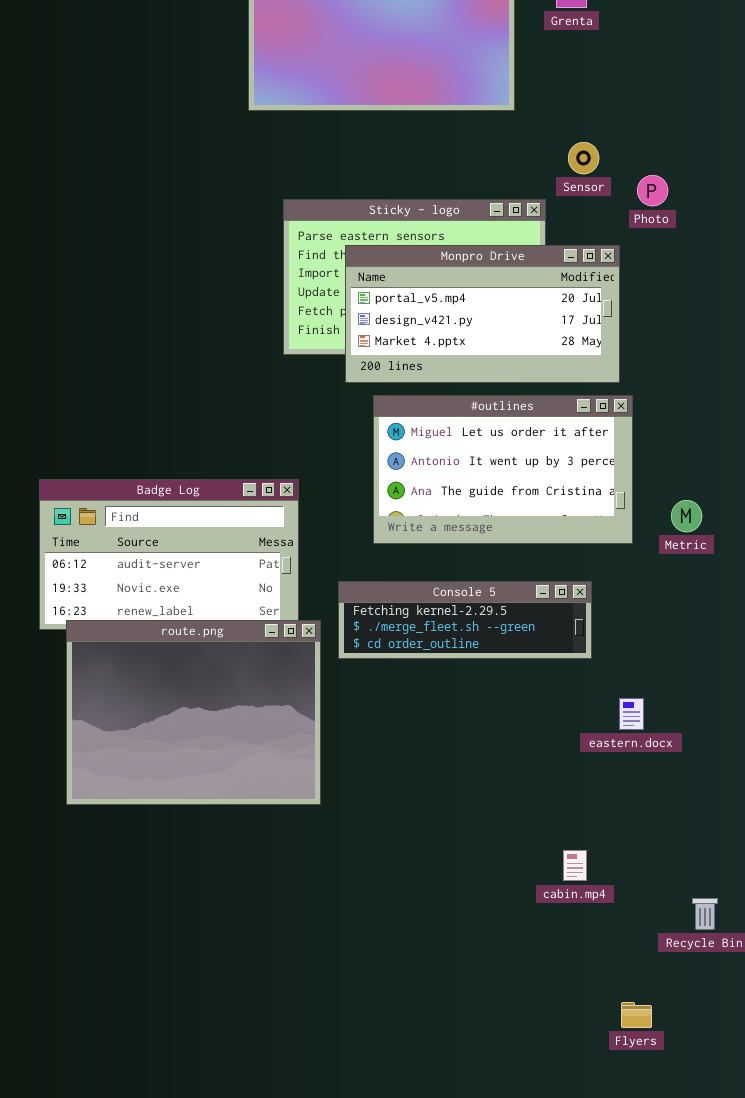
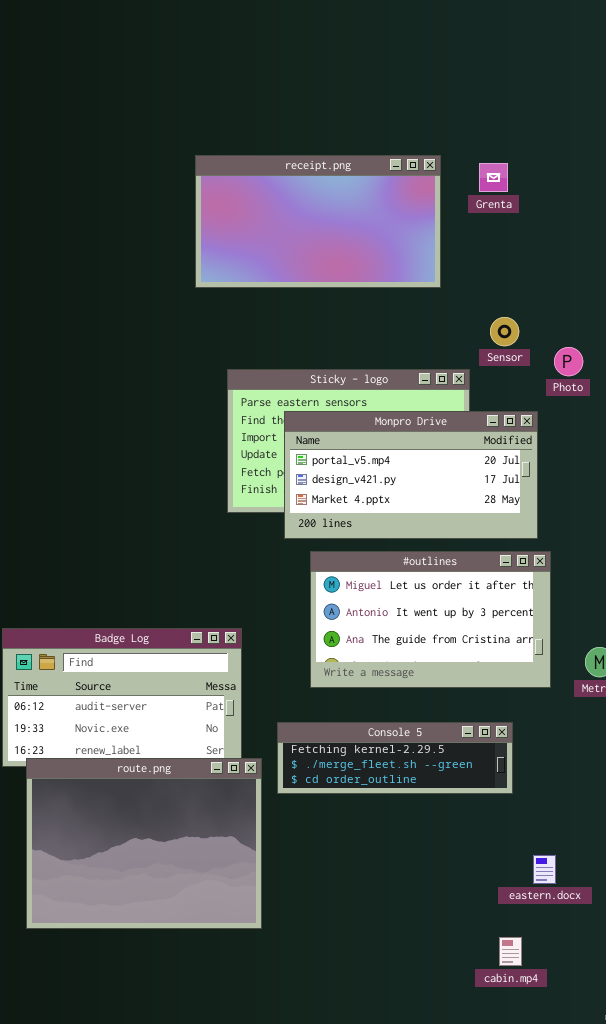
eastern.docx: [619,698,644,730] -> [533,855,556,884], moved
cabin.mp4: [563,850,587,881] -> [499,937,522,966], moved

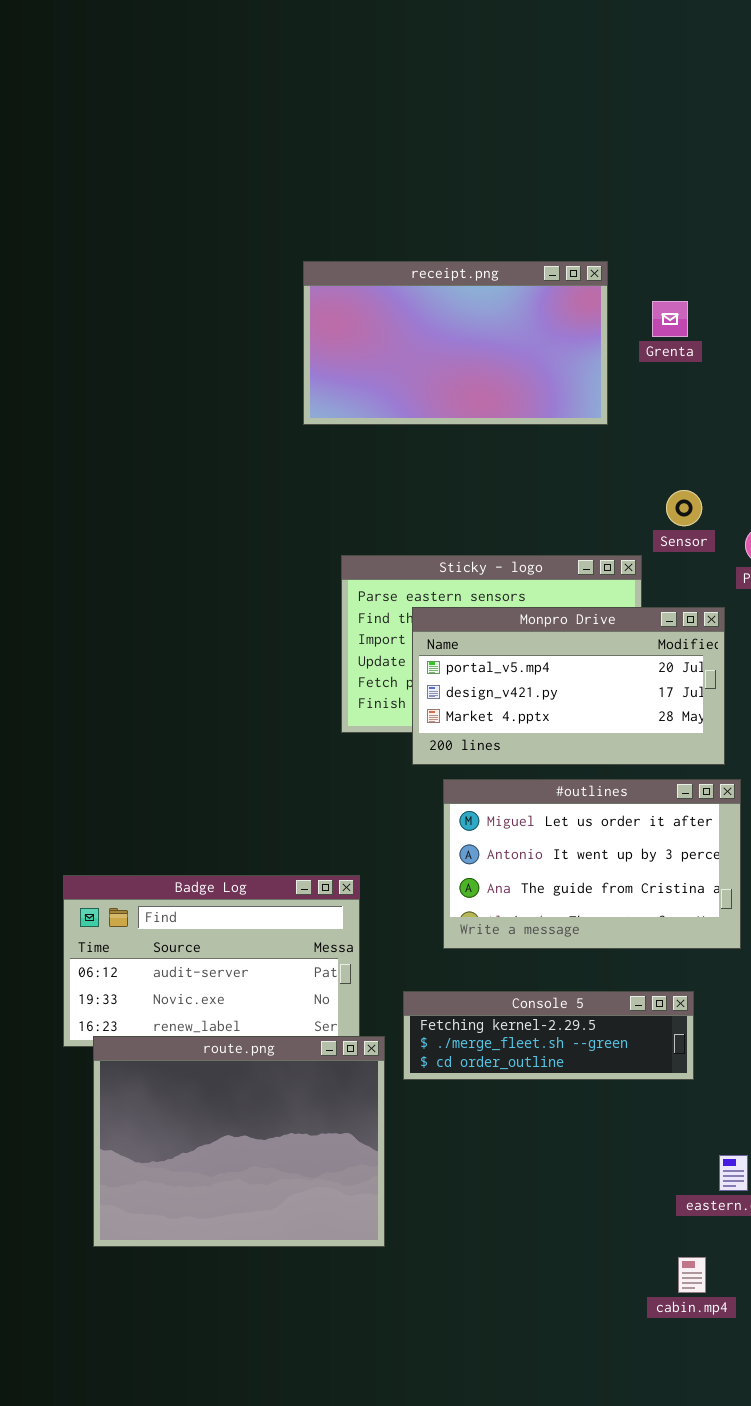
receipt.png: [195,155,441,288] -> [303,261,608,425], moved

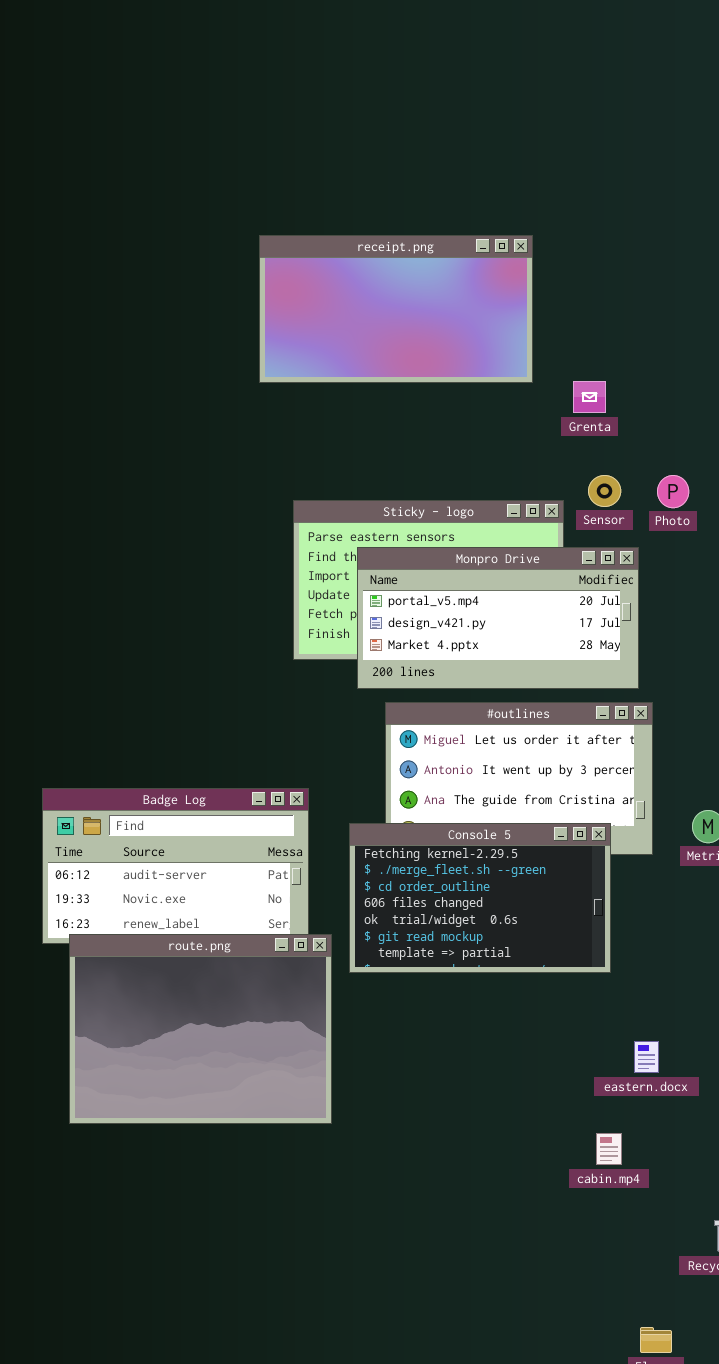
Grenta: [652,301,688,337] -> [573,381,606,413], moved
Sensor: [666,490,702,526] -> [588,475,621,507], moved
Console 5: [403,991,694,1080] -> [349,823,611,973], resized

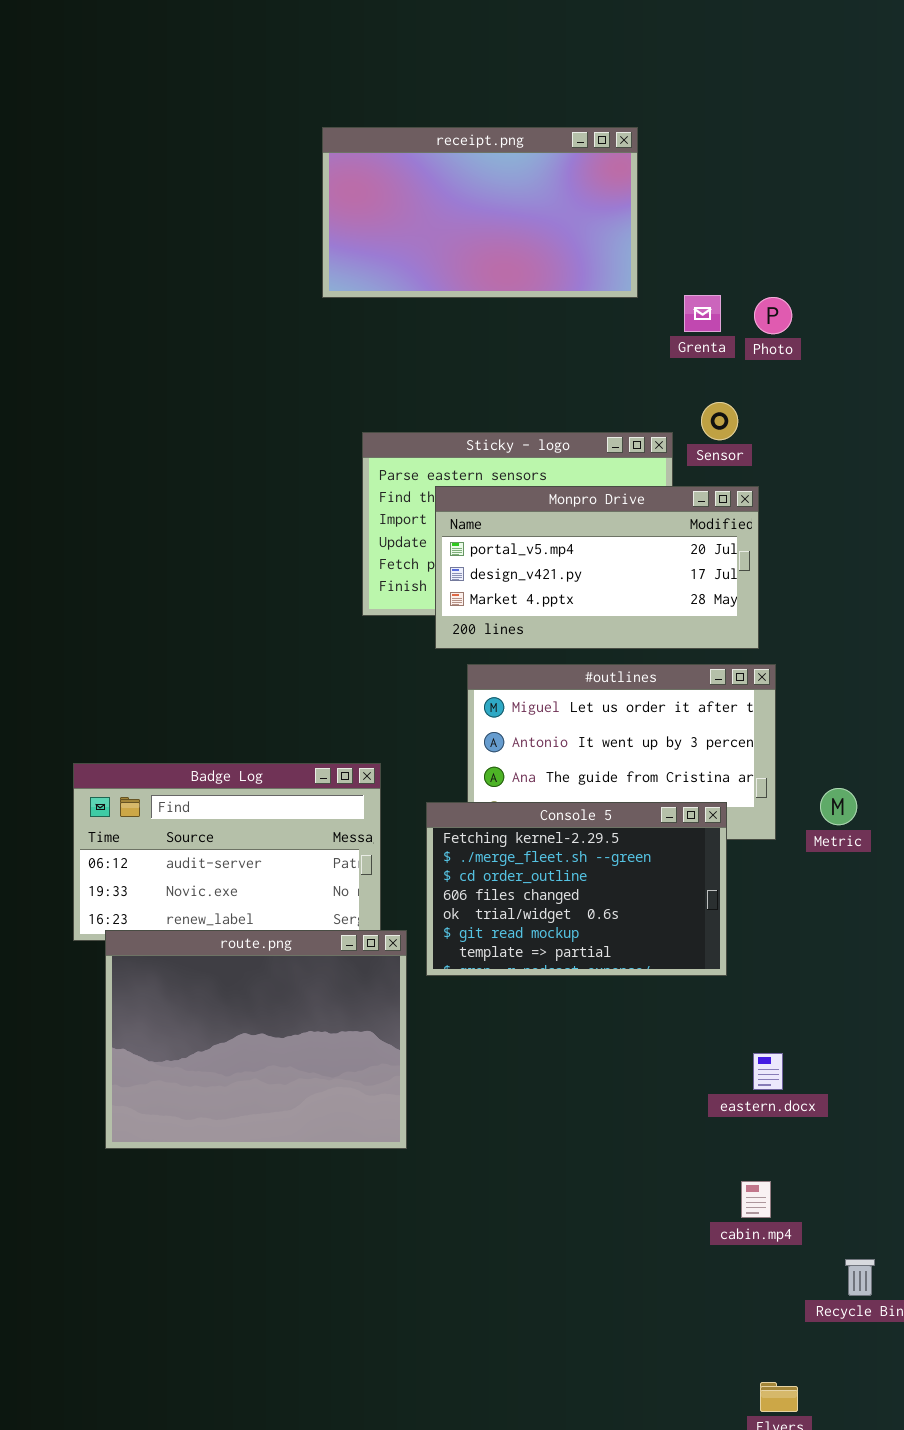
Photo: [657,475,689,508] -> [754,297,792,334], moved
cabin.mp4: [596,1133,622,1165] -> [741,1181,771,1218], moved

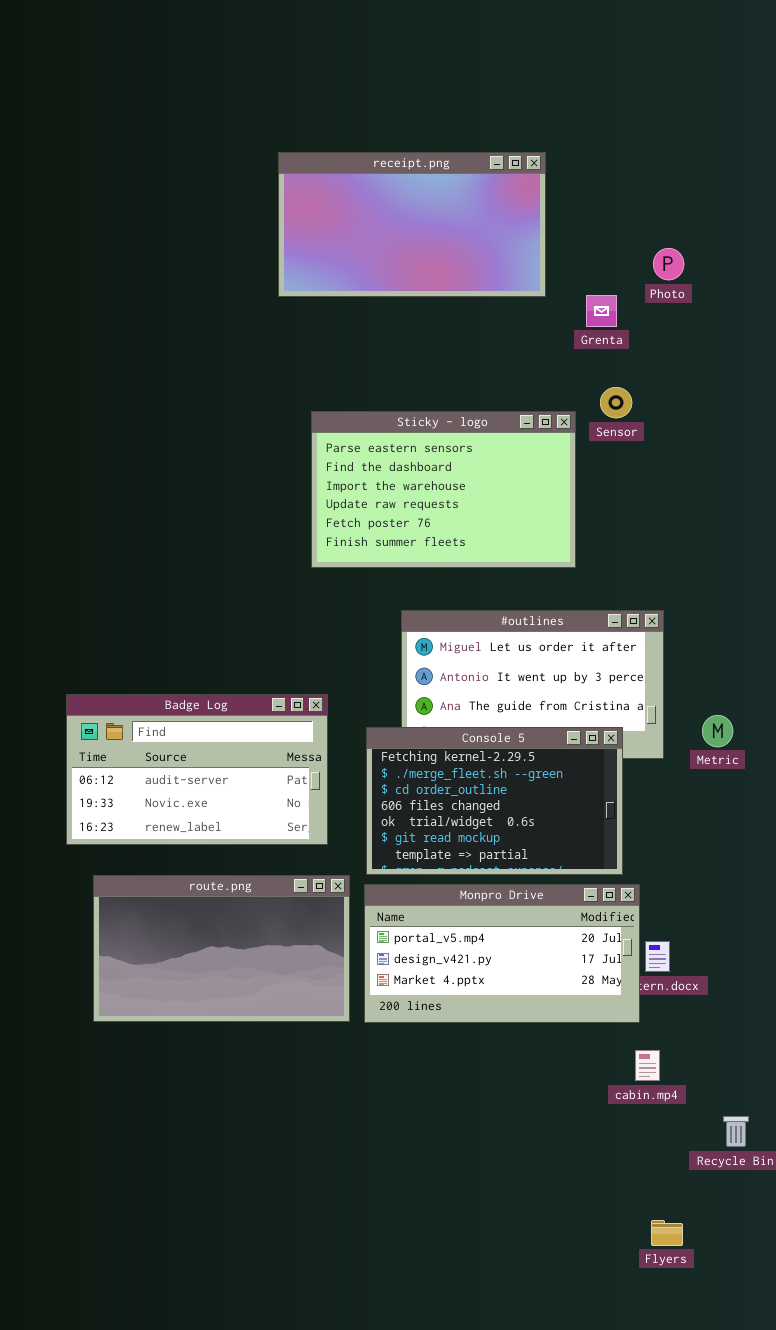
Photo: [754,297,792,334] -> [653,248,684,280], moved
Monpro Drive: [435,486,759,649] -> [364,884,640,1023], moved
route.png: [105,930,407,1149] -> [93,875,350,1022], resized

